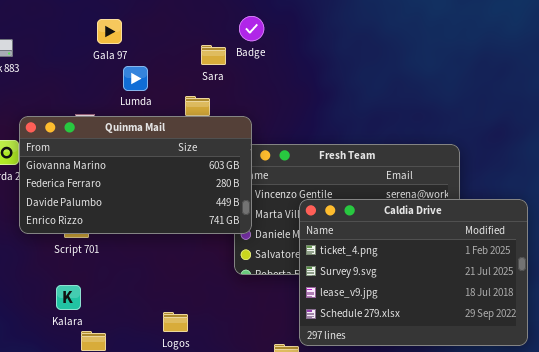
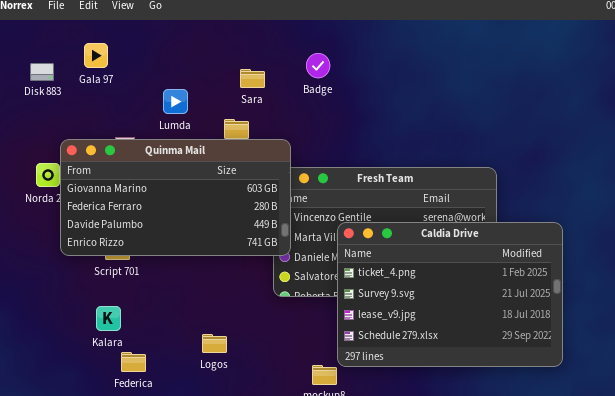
Badge: [239,16,264,41] -> [306,53,330,78], moved
Gala 97: [97,19,122,44] -> [84,43,108,68], moved

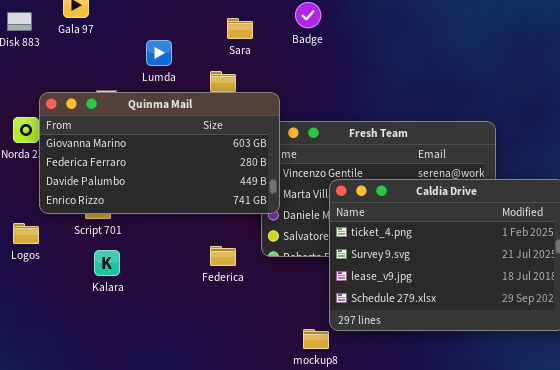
Kalara: [96,306,121,331] -> [94,250,120,276], moved
Logos: [202,334,227,353] -> [13,223,39,244], moved
Federica: [121,352,146,372] -> [210,246,236,266], moved

